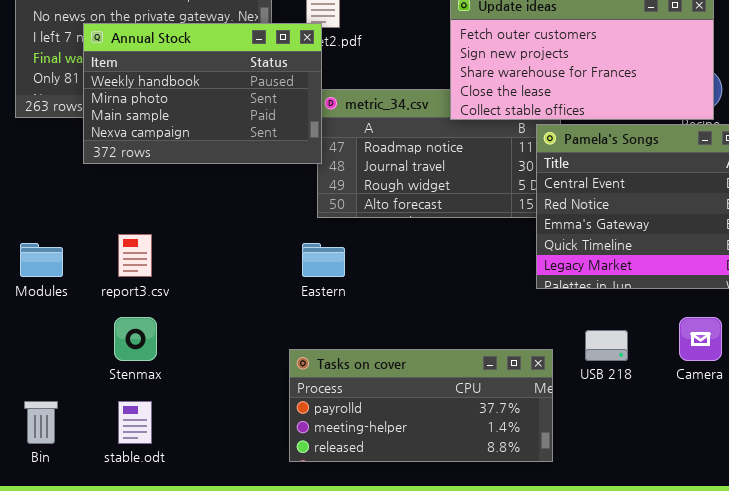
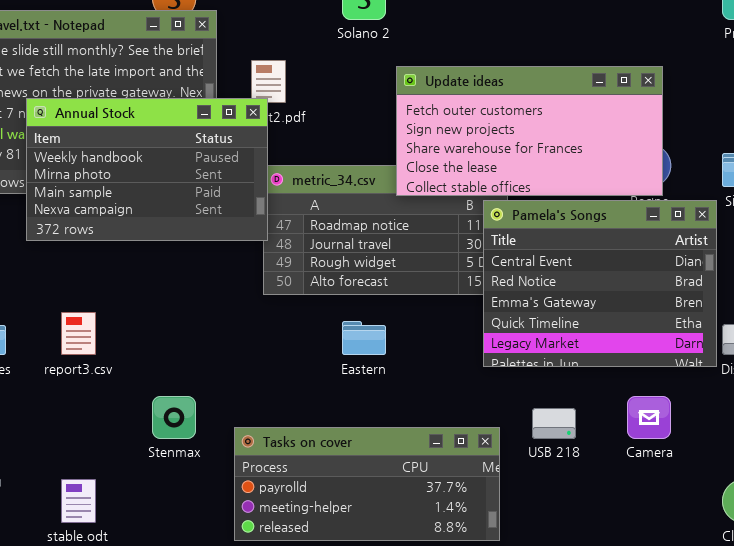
Eastern: [302,243,345,277] -> [342,321,386,355], moved
Stenmax: [114,317,157,361] -> [152,396,196,439], moved

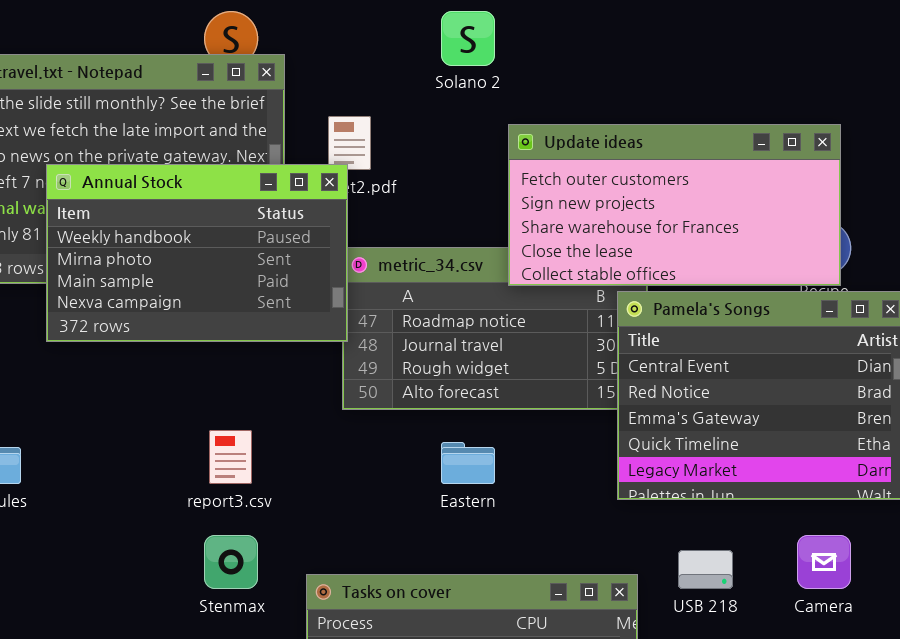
report3.csv: [61,312,96,355] -> [209,430,252,484], moved

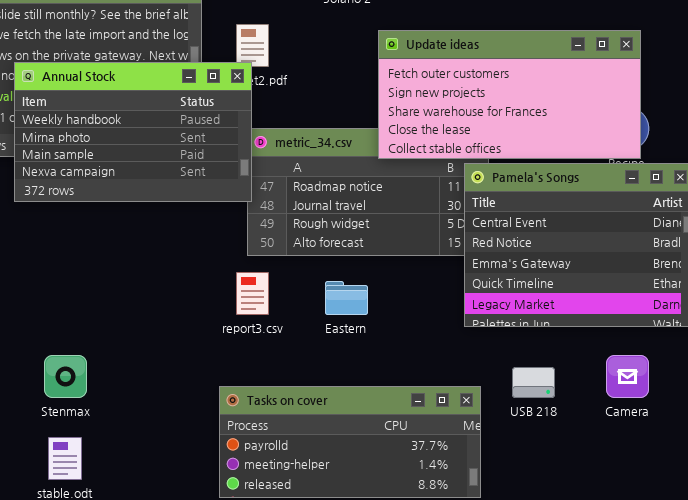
report3.csv: [209,430,252,484] -> [236,272,269,315], moved
Stenmax: [204,535,258,589] -> [44,355,87,398], moved

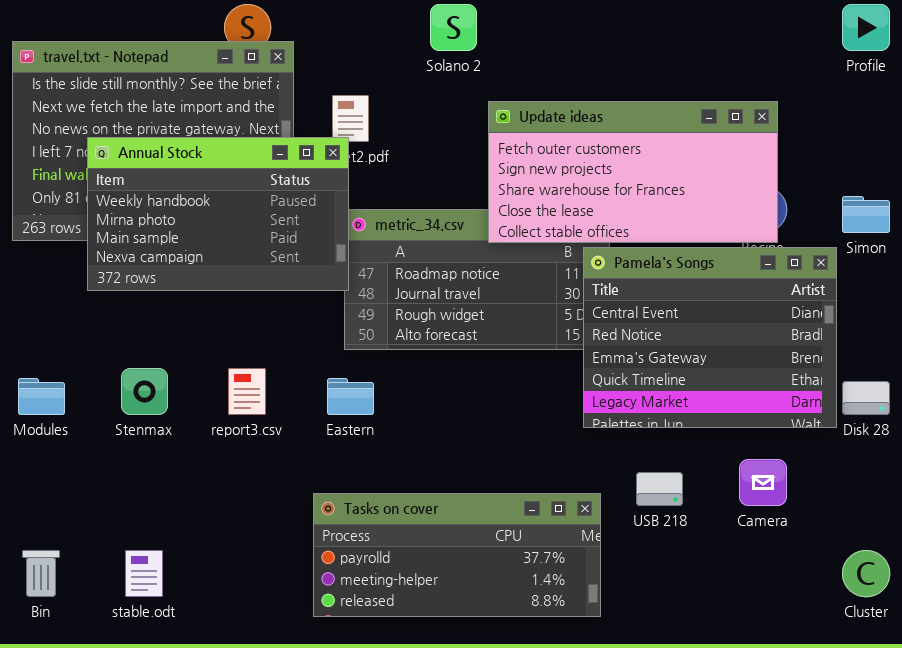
report3.csv: [236,272,269,315] -> [228,368,266,415], moved
Eastern: [325,281,368,315] -> [327,378,374,415], moved
Stenmax: [44,355,87,398] -> [121,368,168,415], moved

